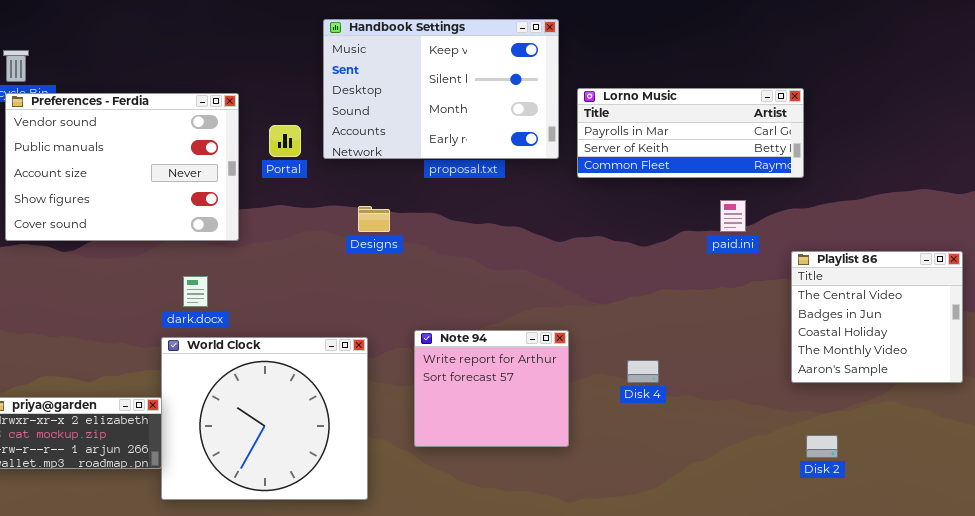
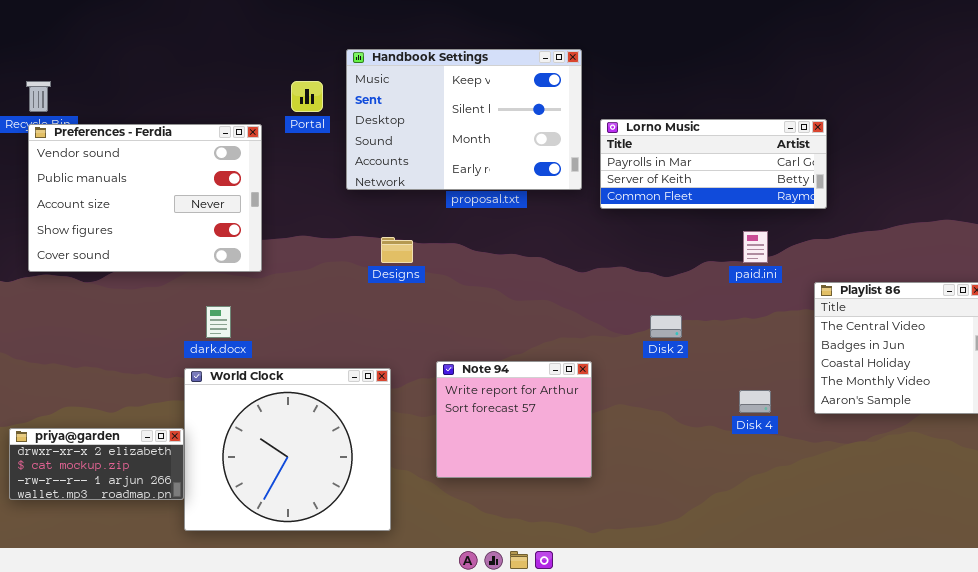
Portal: [269,125,301,157] -> [291,81,323,112], moved
Disk 4: [627,360,659,383] -> [739,390,771,413], moved
Disk 2: [806,435,838,458] -> [650,315,682,338], moved

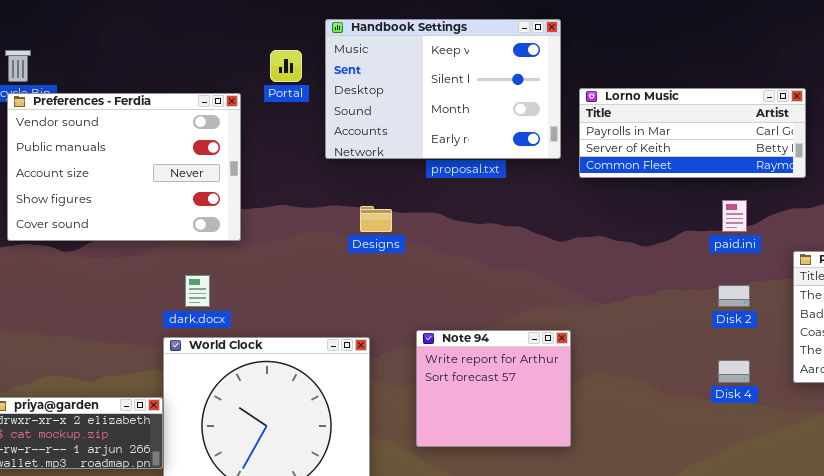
Disk 2: [650,315,682,338] -> [718,285,750,307], moved

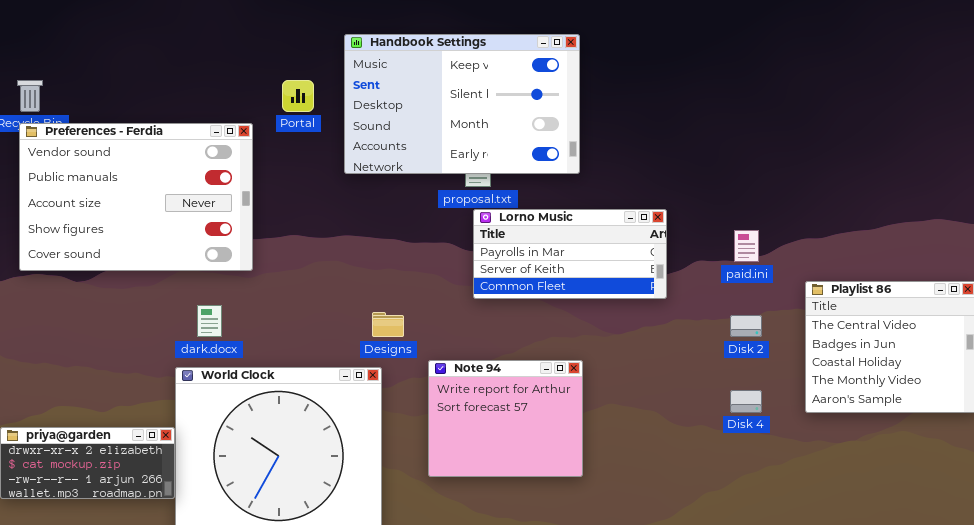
Handbook Settings: [325,19,561,159] -> [344,34,580,174], moved
Lorno Music: [579,88,806,178] -> [473,209,667,299], moved, resized
Designs: [360,206,392,232] -> [372,312,404,337], moved

